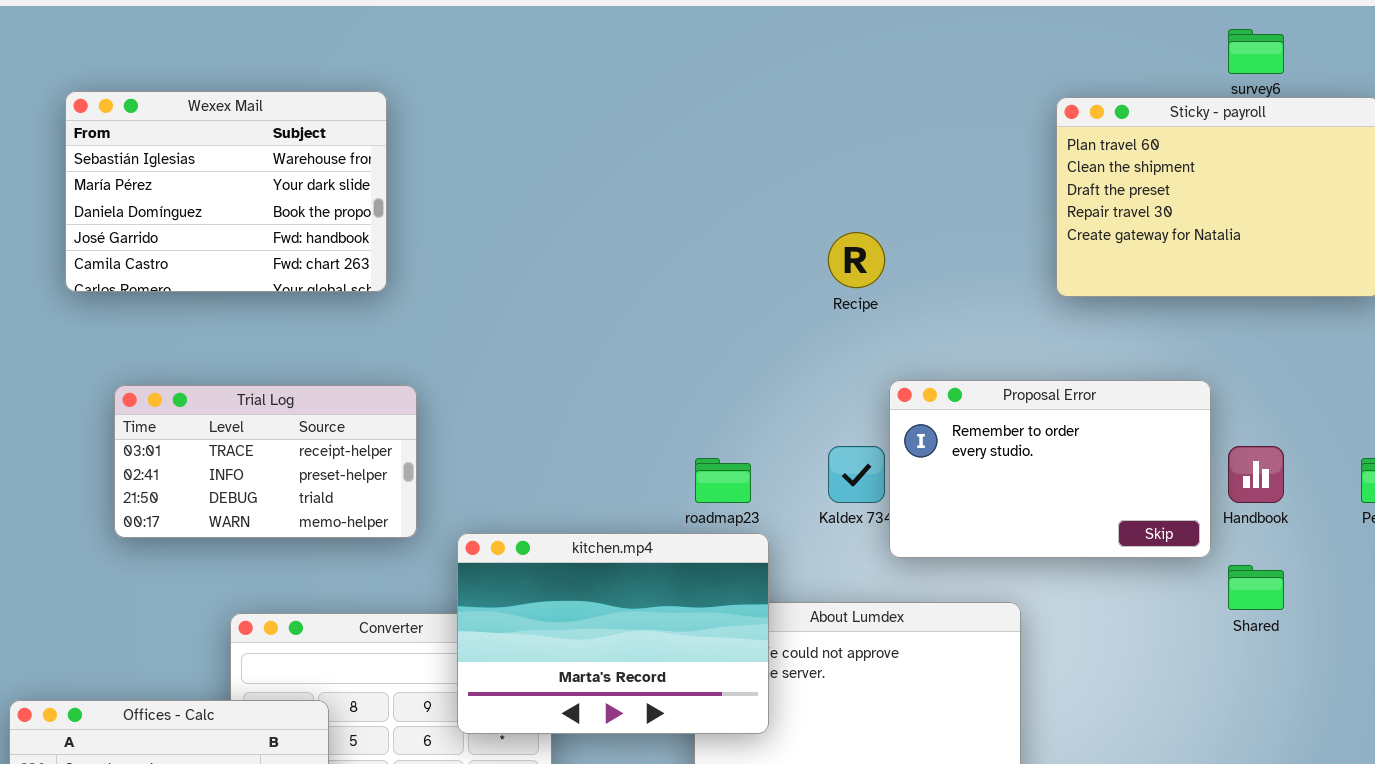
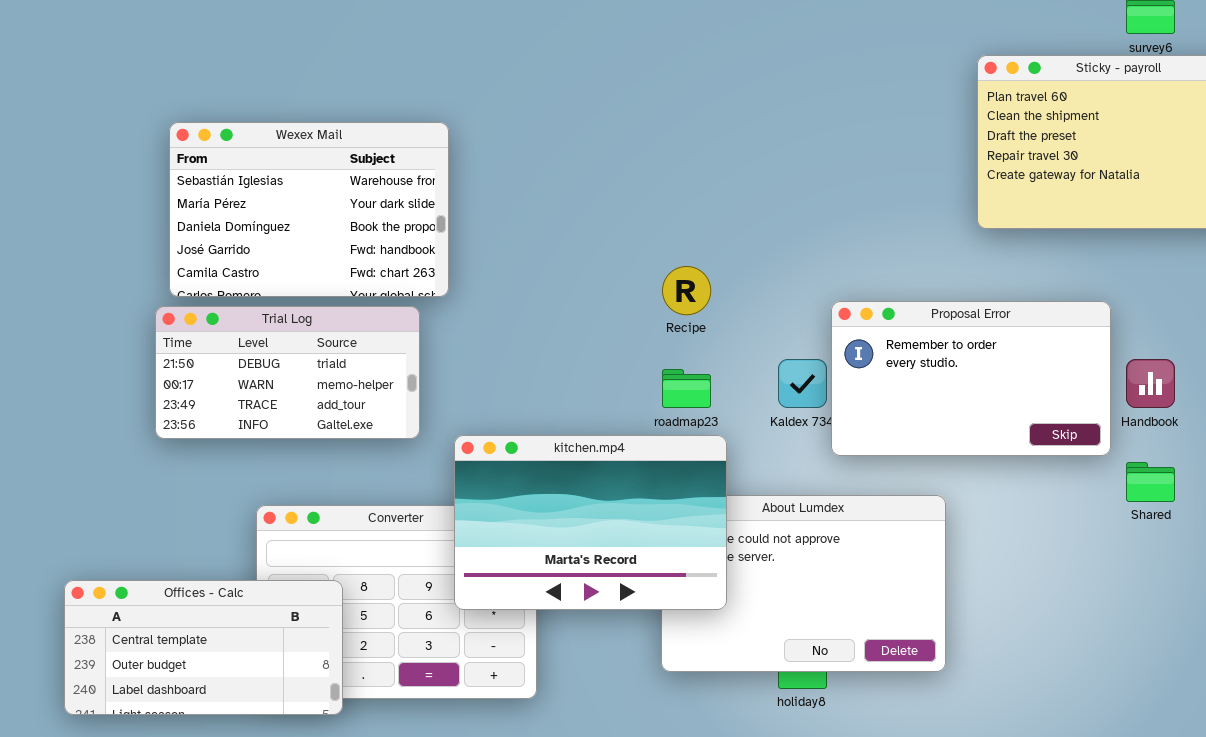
Wexex Mail: [65,91,387,292] -> [169,122,449,297], moved
Recipe: [828,232,885,288] -> [662,266,711,315], moved
Trial Log: [114,385,417,538] -> [155,306,420,439], scrolled down 2 rows

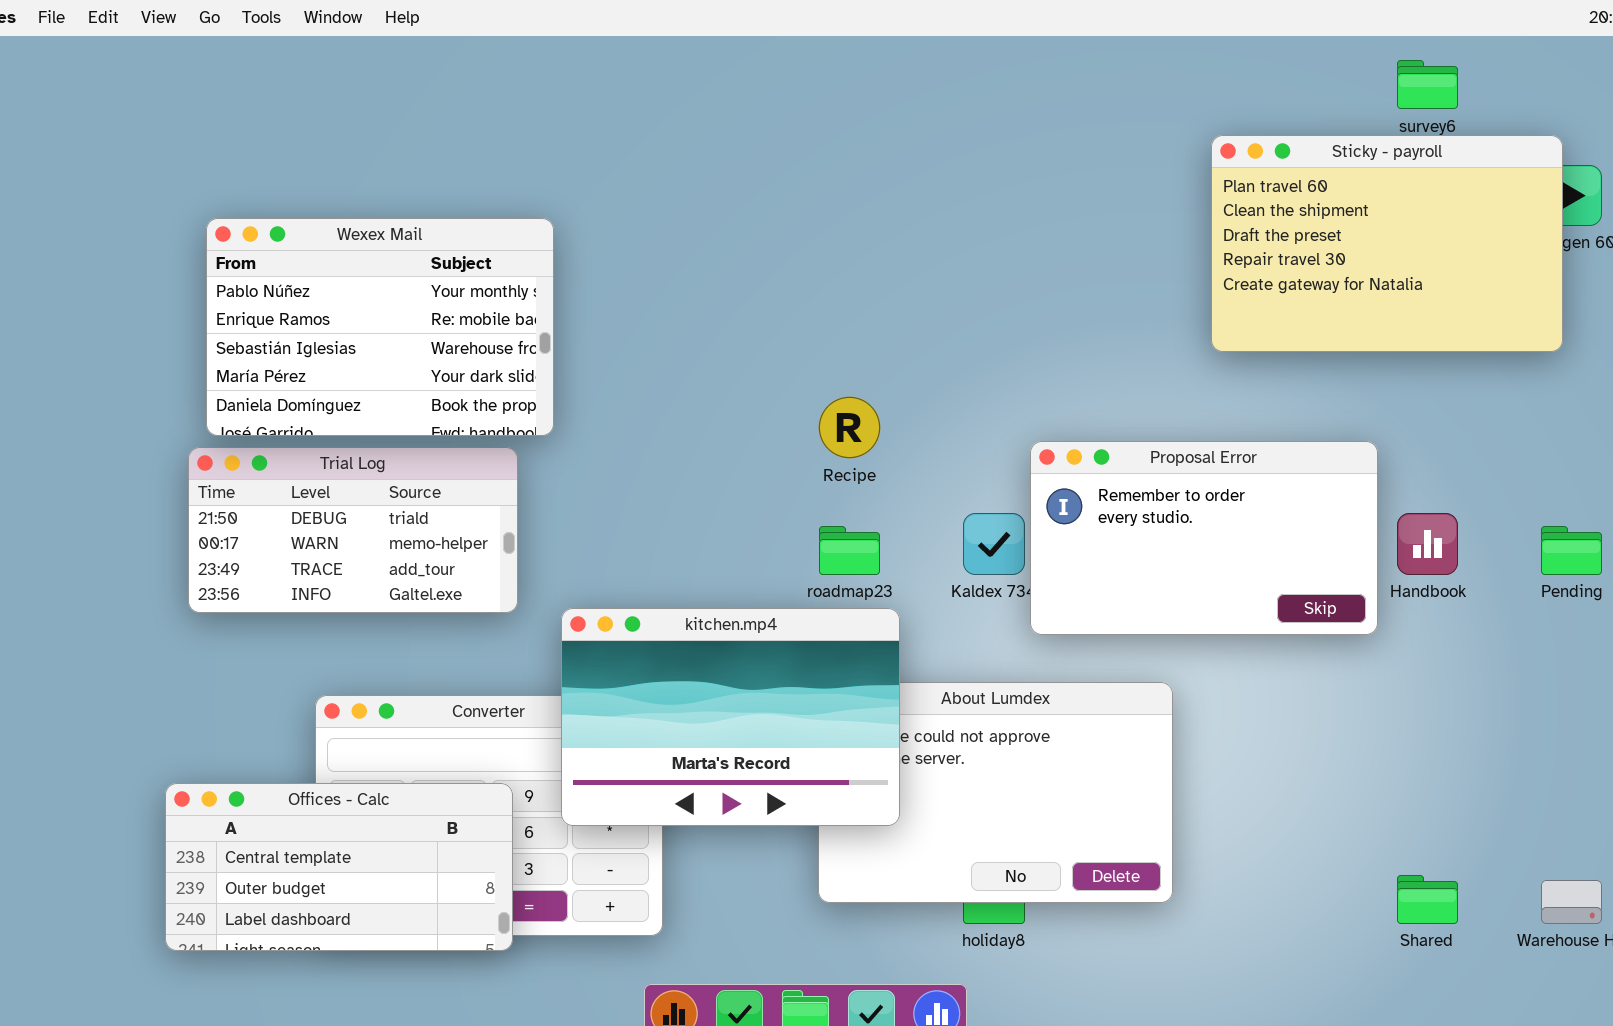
Wexex Mail: [169,122,449,297] -> [206,218,554,436], scrolled up 2 rows
Shared: [1126,462,1175,502] -> [1397,875,1458,924], moved
Offices - Calc: [64,580,343,715] -> [165,783,513,951], moved

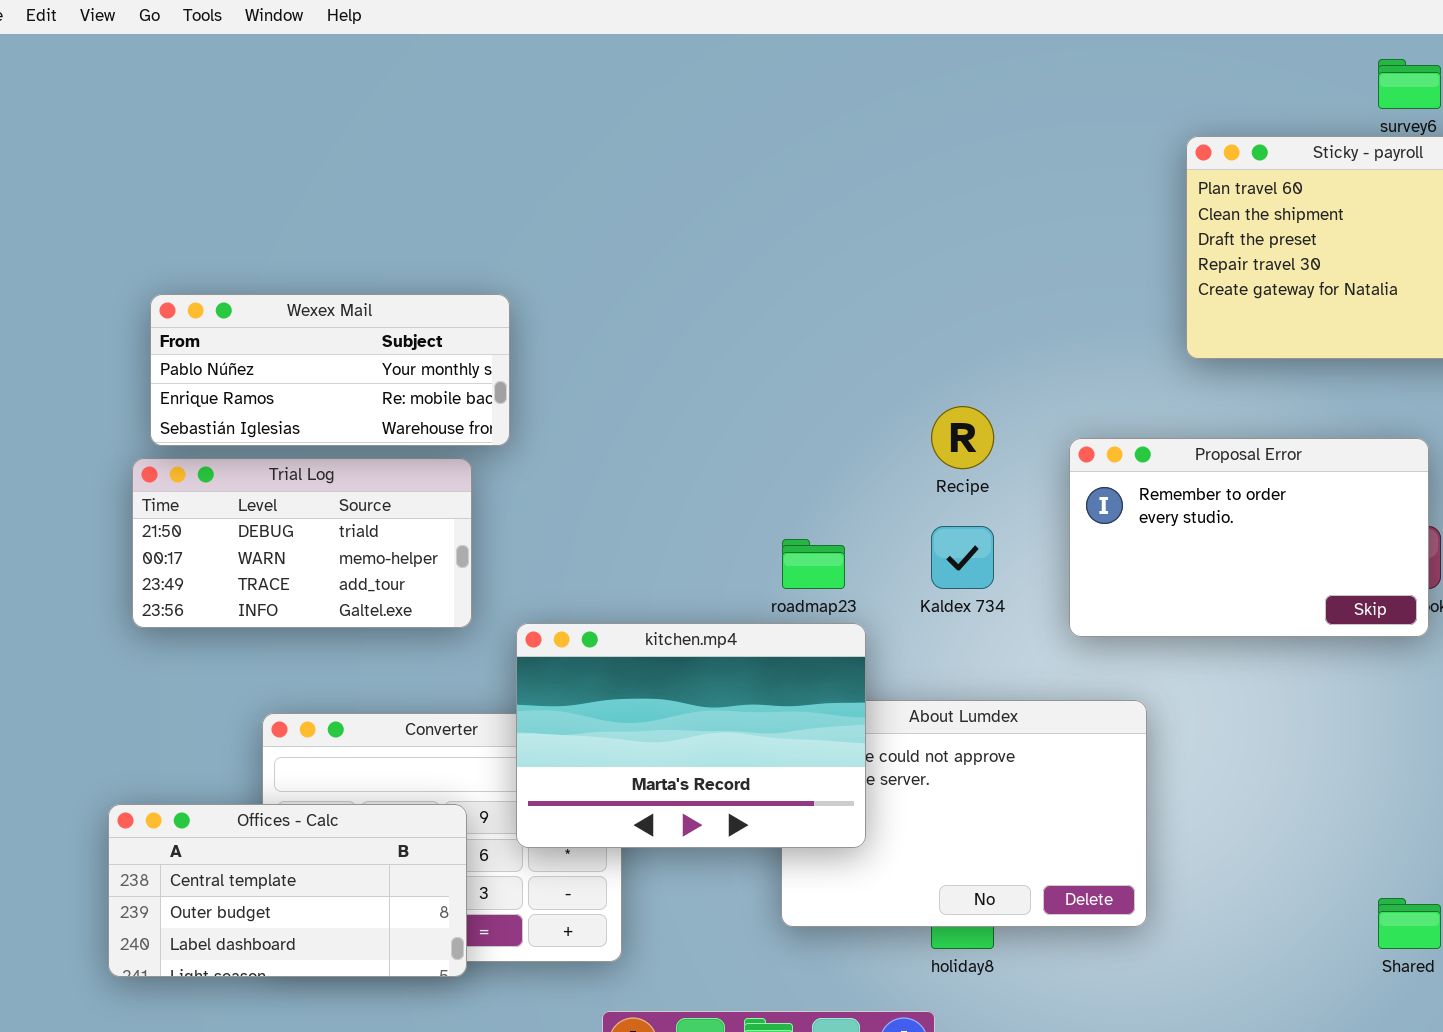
Wexex Mail: [206,218,554,436] -> [150,294,510,446], resized
Recipe: [819,397,880,458] -> [931,406,994,469], moved
Proposal Error: [1030,441,1378,635] -> [1069,438,1429,637], moved

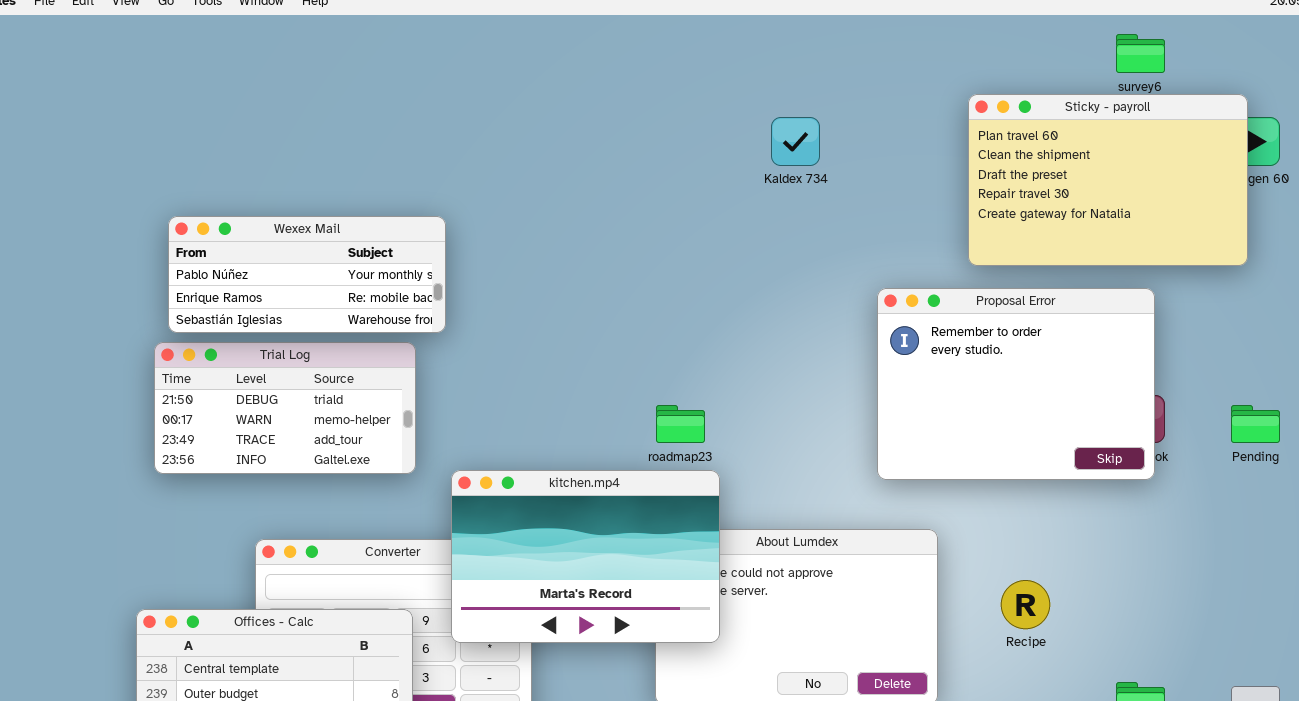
Recipe: [931,406,994,469] -> [1001,580,1050,629], moved
Proposal Error: [1069,438,1429,637] -> [877,288,1155,480], resized
Kaldex 734: [931,526,994,589] -> [771,117,820,166], moved

